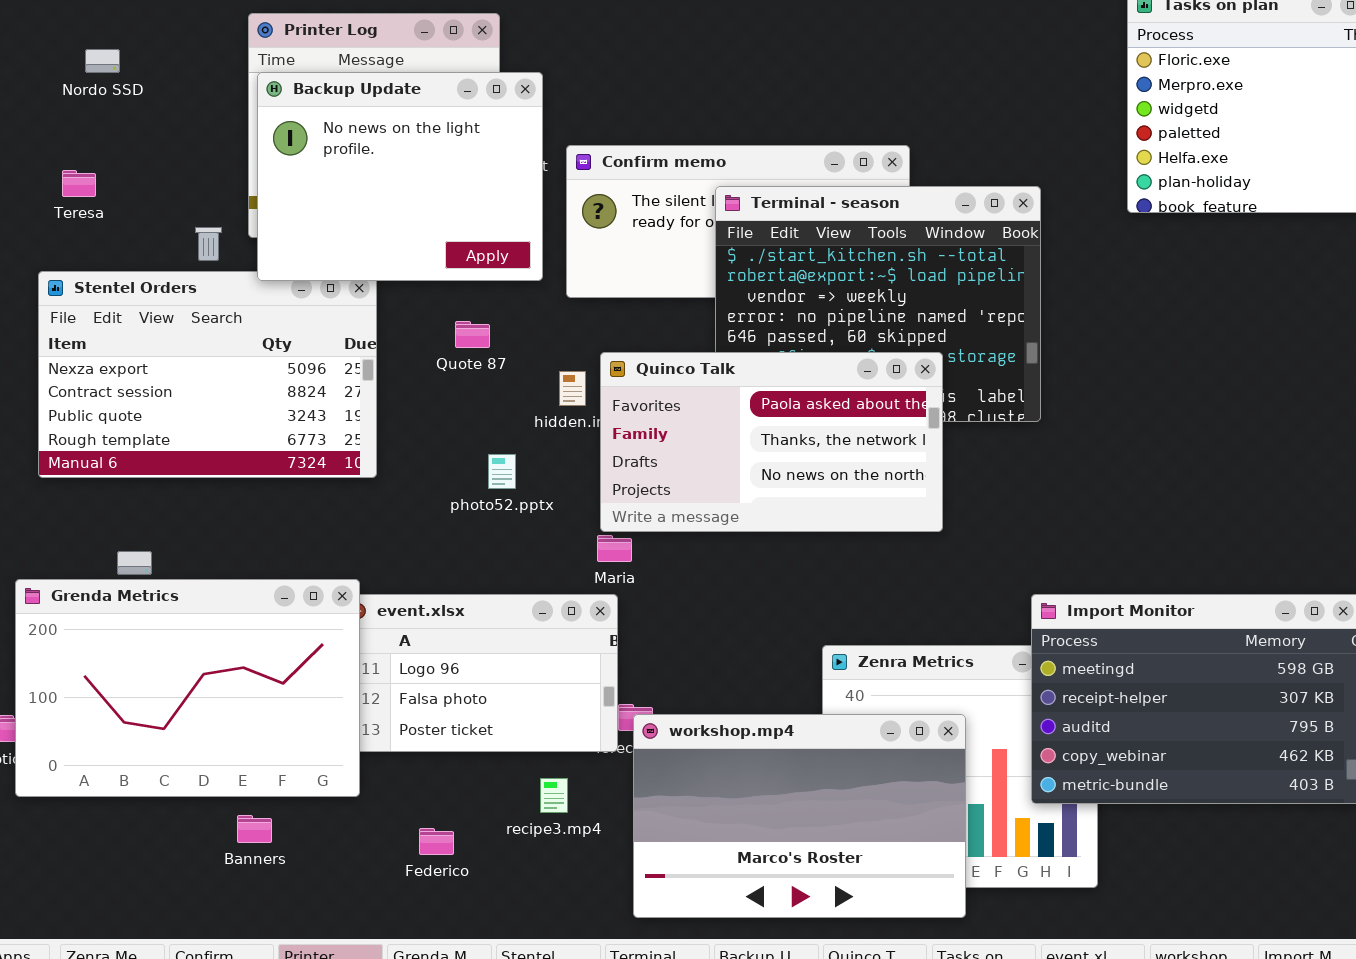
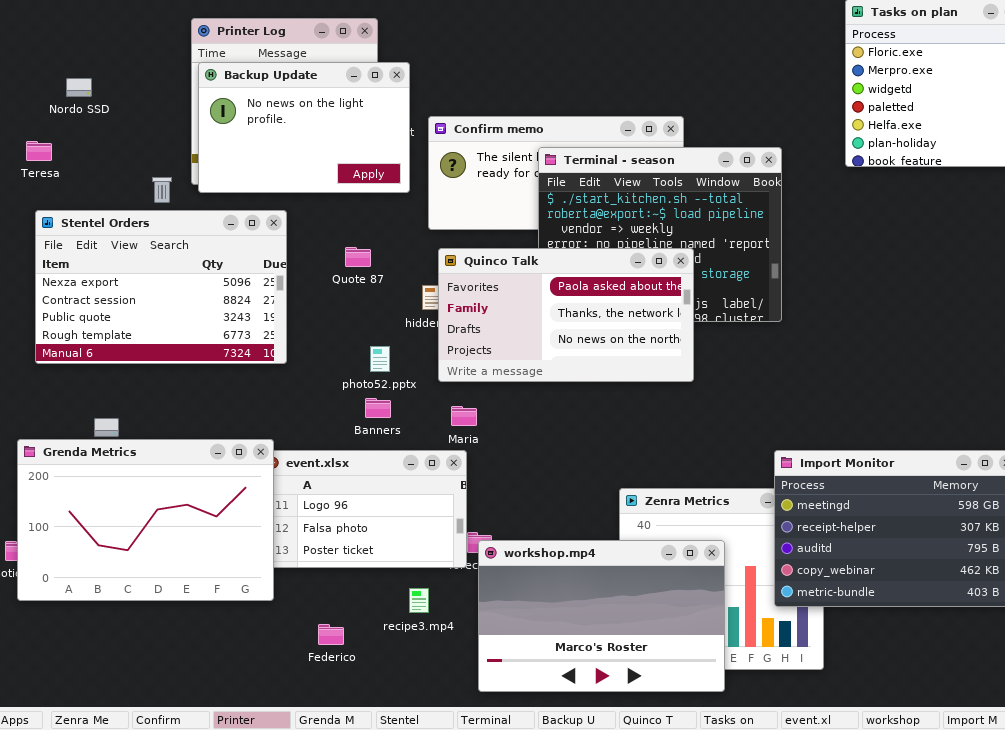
Nordo SSD: [85,49,120,73] -> [66,78,92,97], moved
Backup Update: [257,72,543,281] -> [198,62,410,193], resized
Teresa: [62,170,96,197] -> [26,141,52,161], moved
Quinco Talk: [600,352,943,532] -> [438,248,694,382], moved
Banners: [237,815,272,843] -> [365,398,391,418], moved

